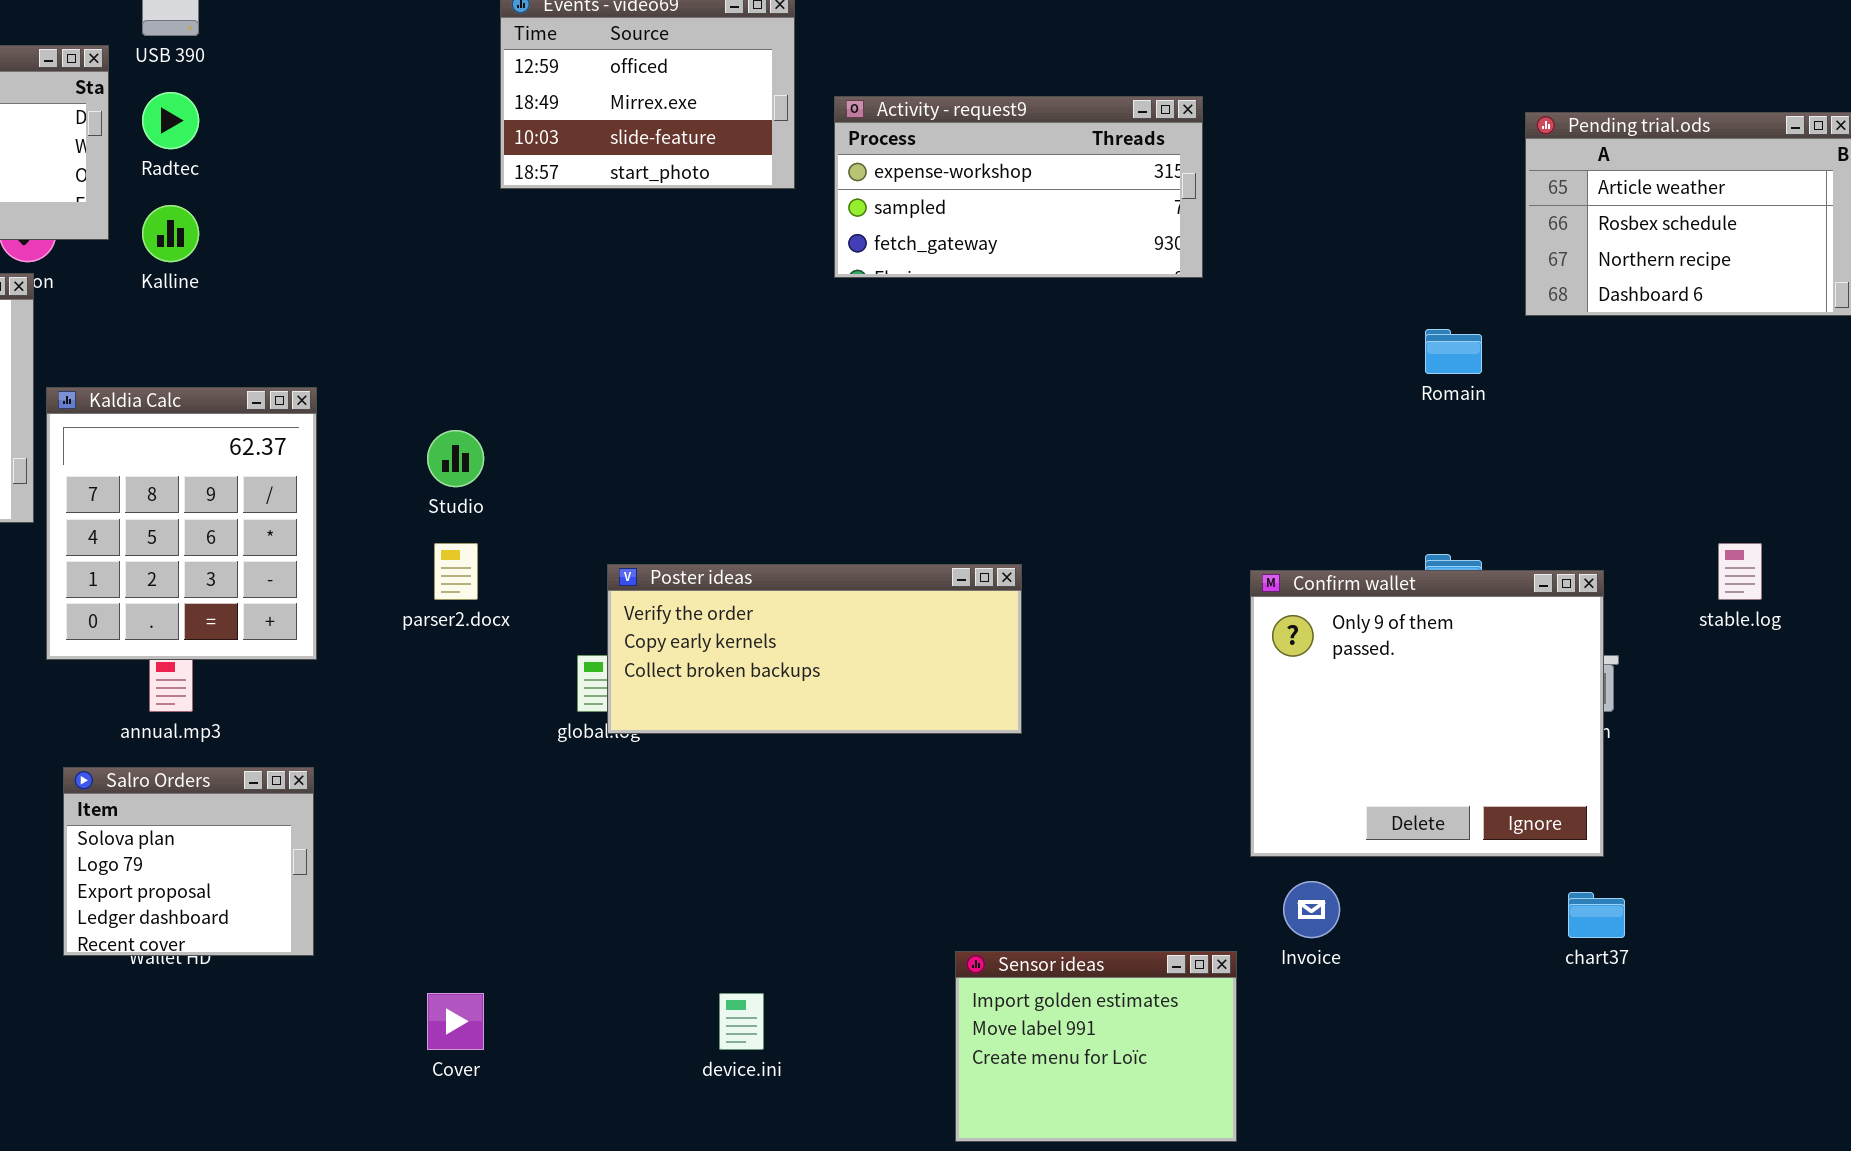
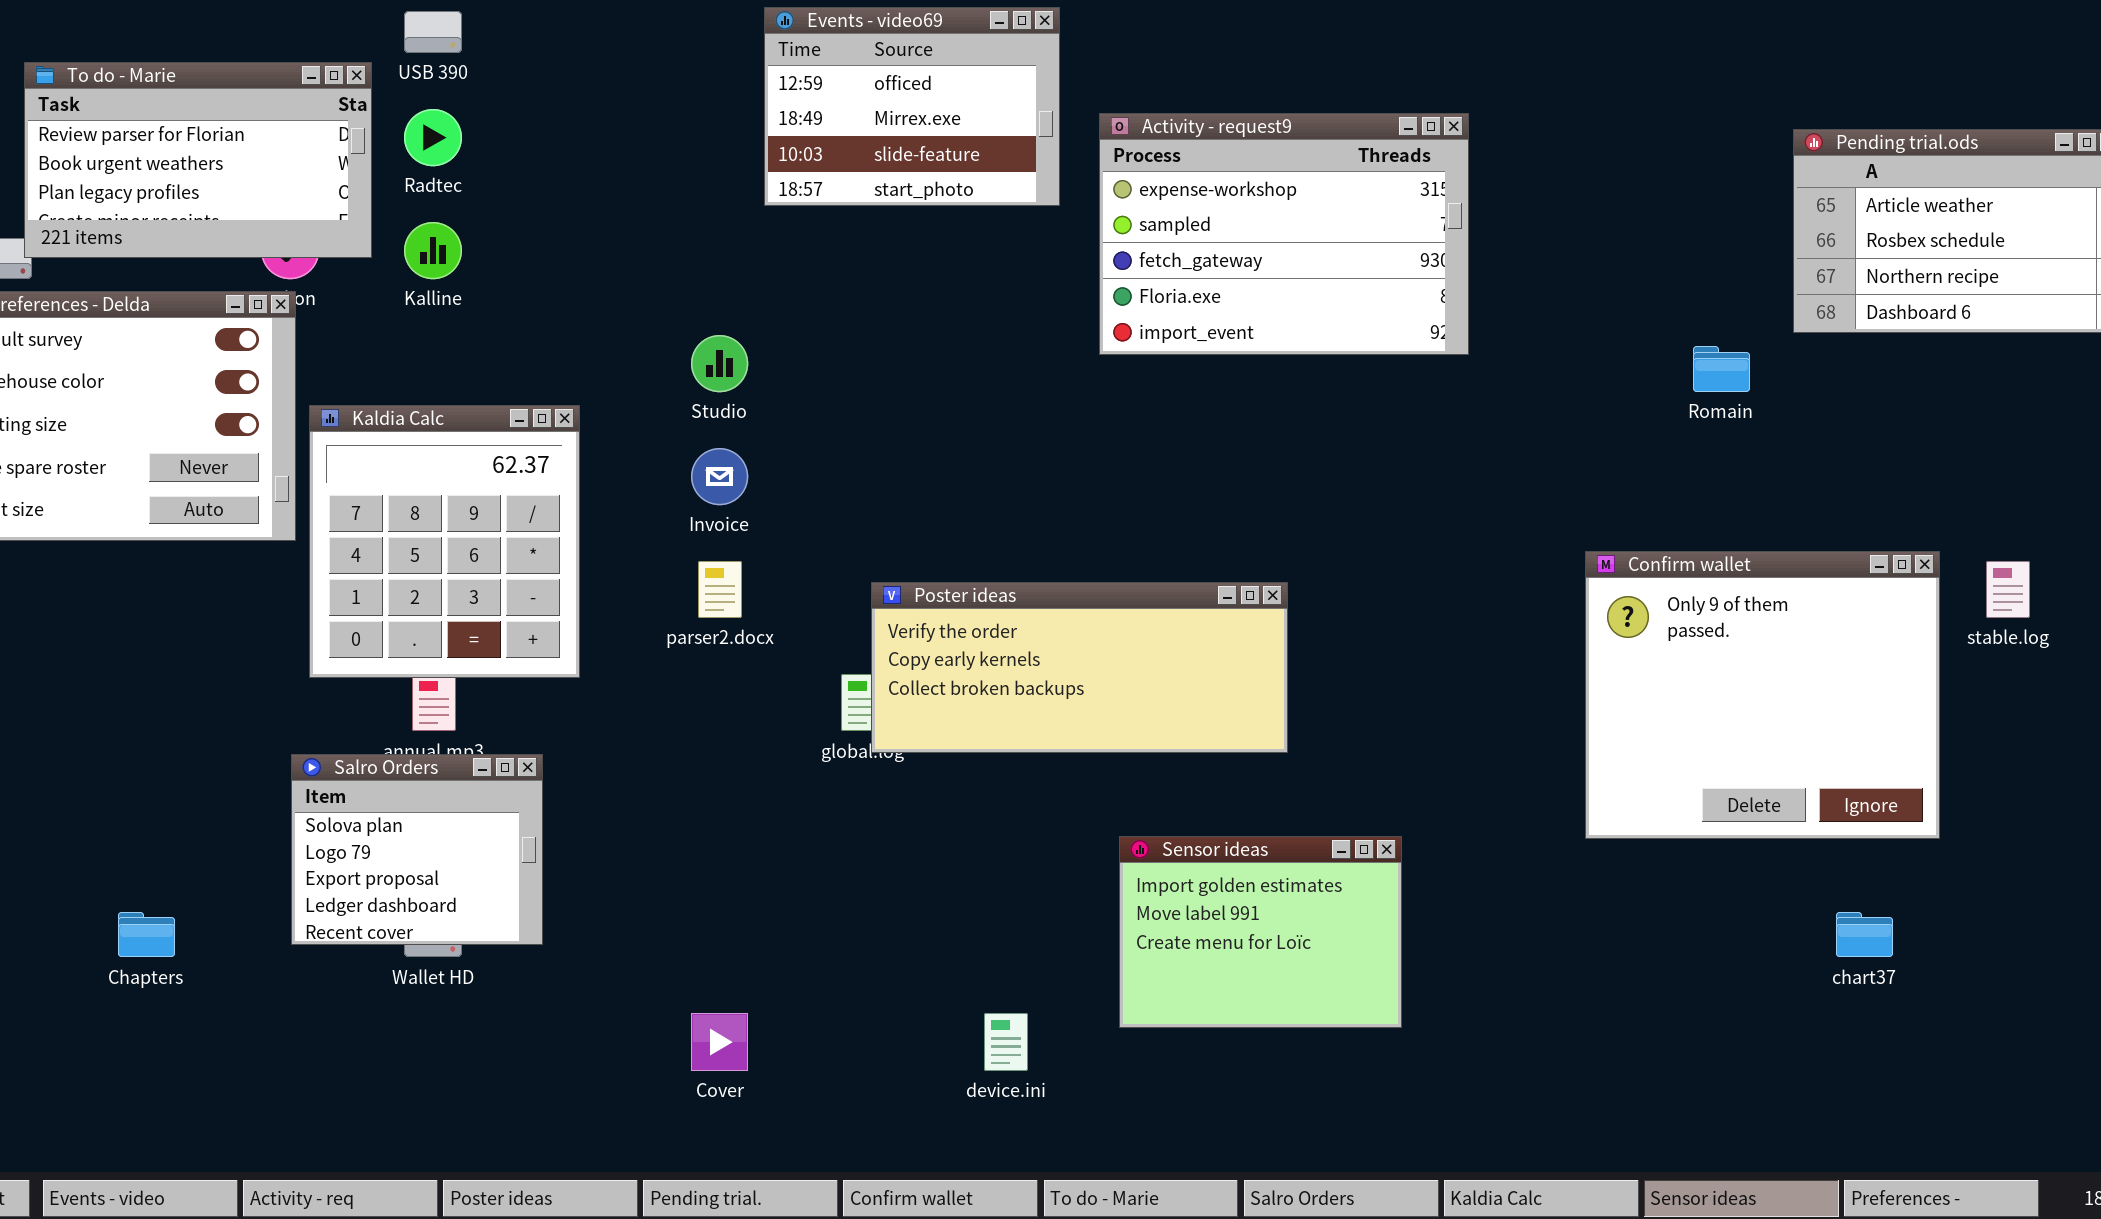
Activity - request9: [834,96,1203,278] -> [1099,113,1469,355], resized
Studio: [427,430,484,487] -> [691,335,748,392], moved
Confirm wallet: [1250,570,1604,857] -> [1585,551,1940,839], moved
Salro Orders: [63,767,314,956] -> [291,754,543,945], moved
Invoice: [1283,881,1340,938] -> [691,448,748,505], moved
Sensor ideas: [955,951,1237,1142] -> [1119,836,1402,1028], moved

